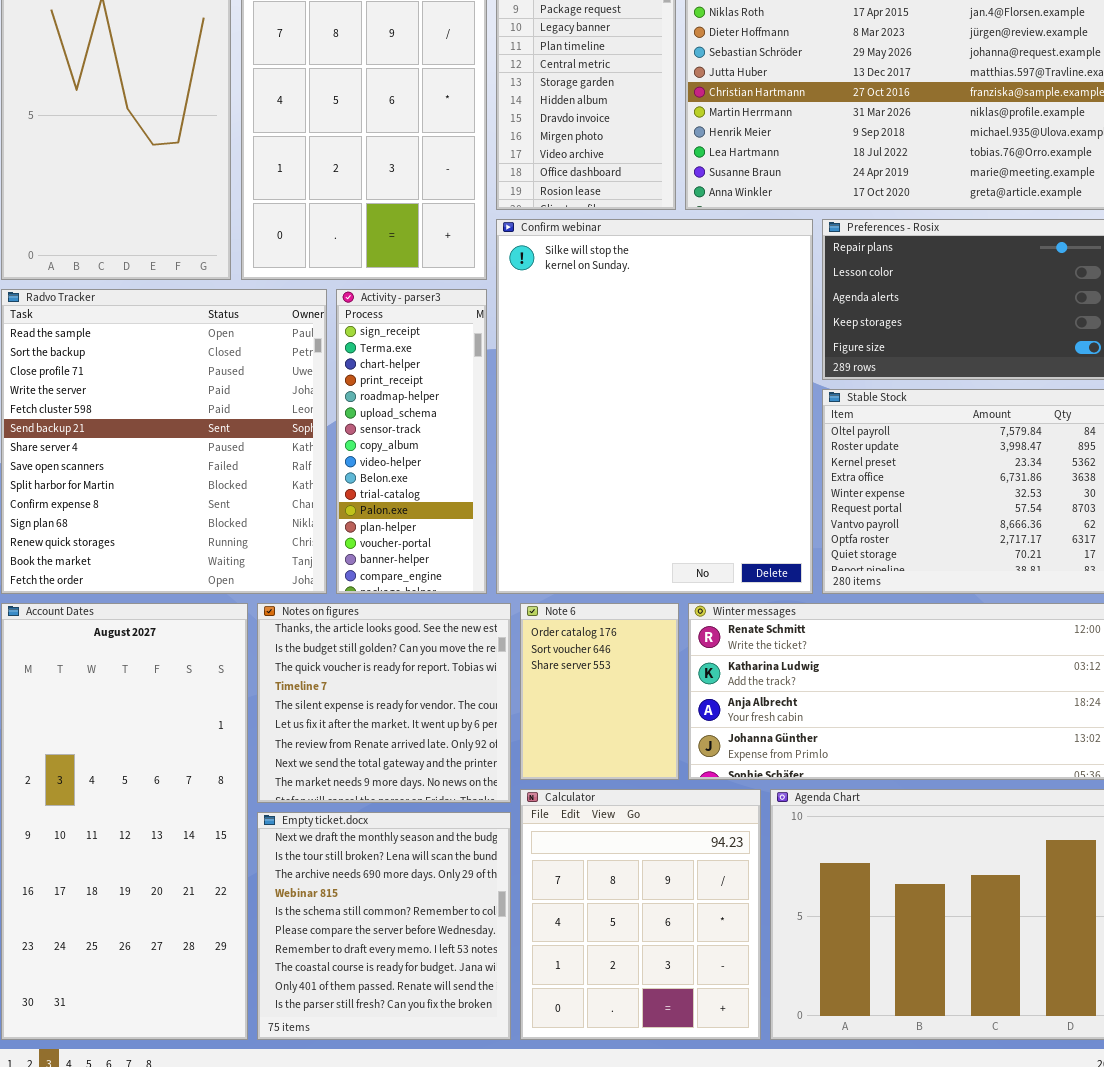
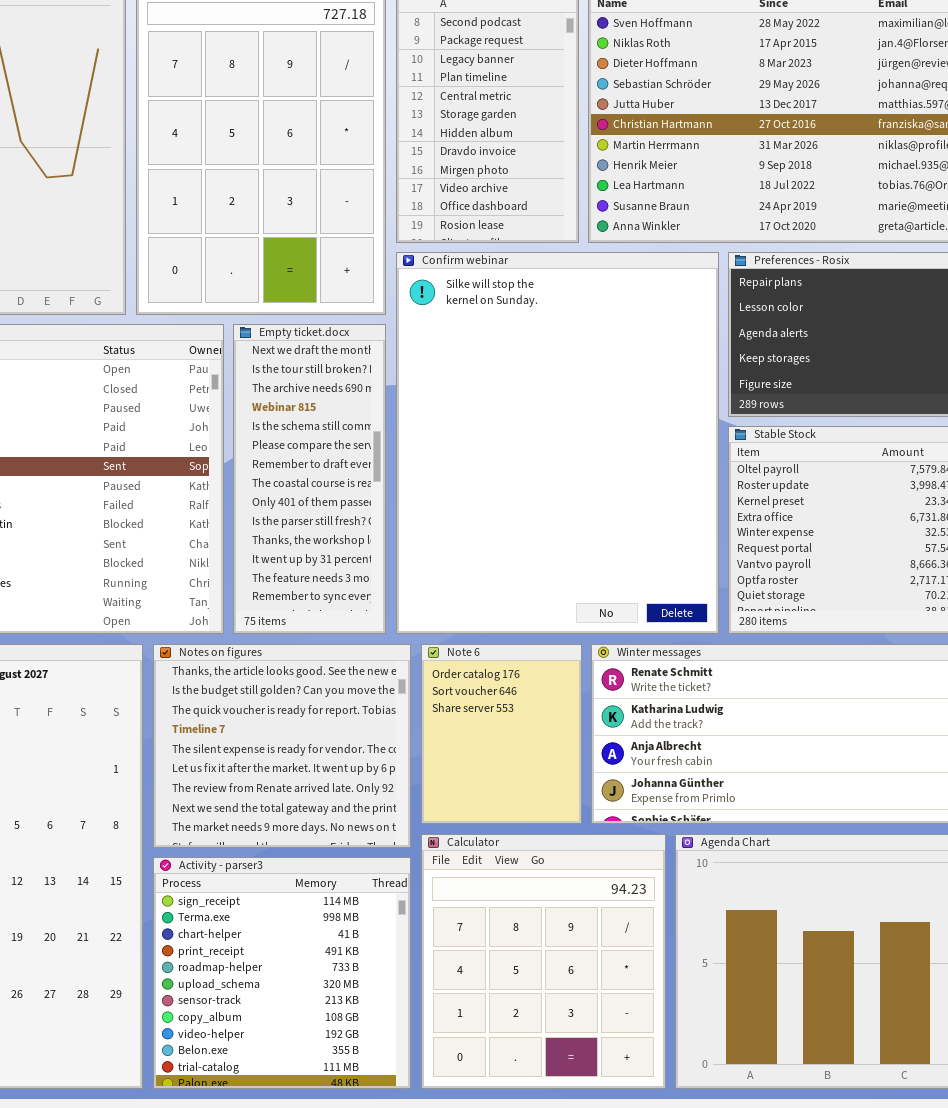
Activity - parser3: [336,289,487,594] -> [153,857,411,1089], moved, resized
Empty ticket.docx: [257,812,511,1040] -> [233,324,386,634], moved, resized

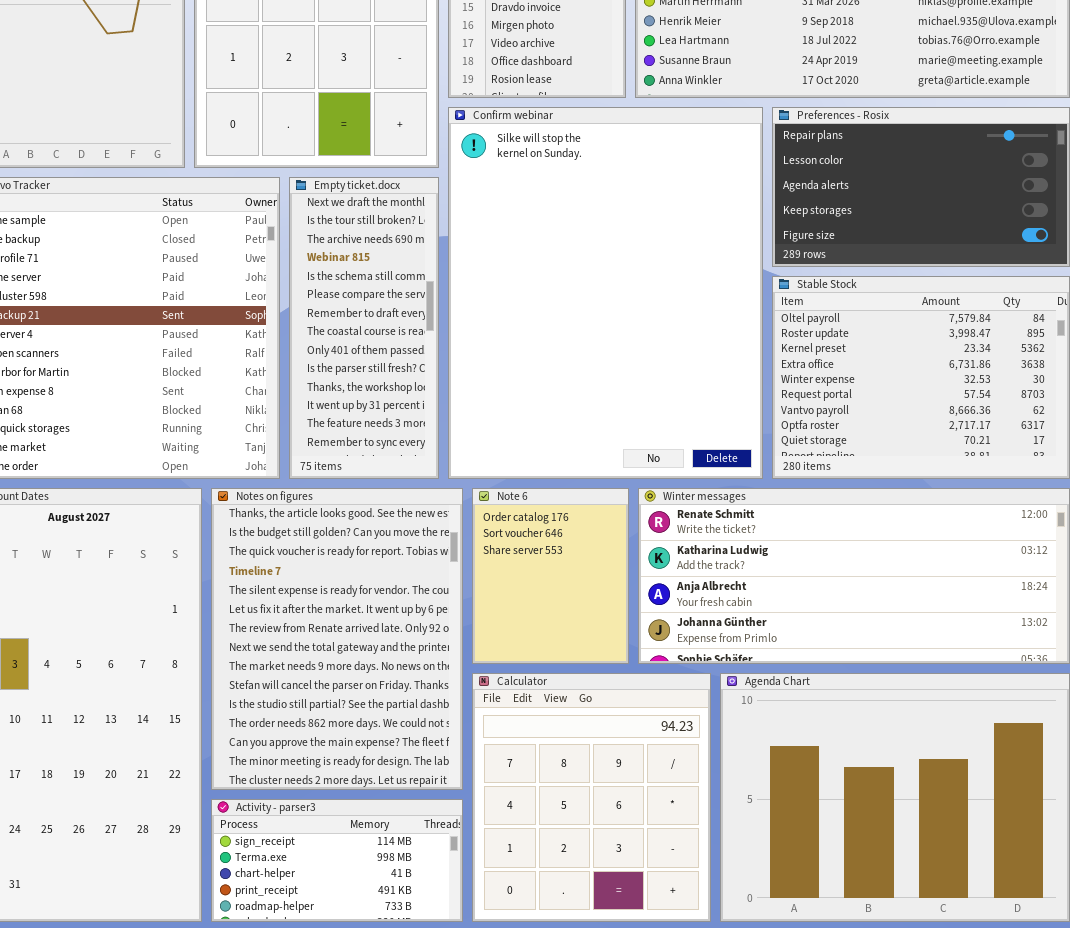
Notes on figures: [153,644,411,848] -> [211,488,463,790], resized
Activity - parser3: [153,857,411,1089] -> [211,799,463,922], resized

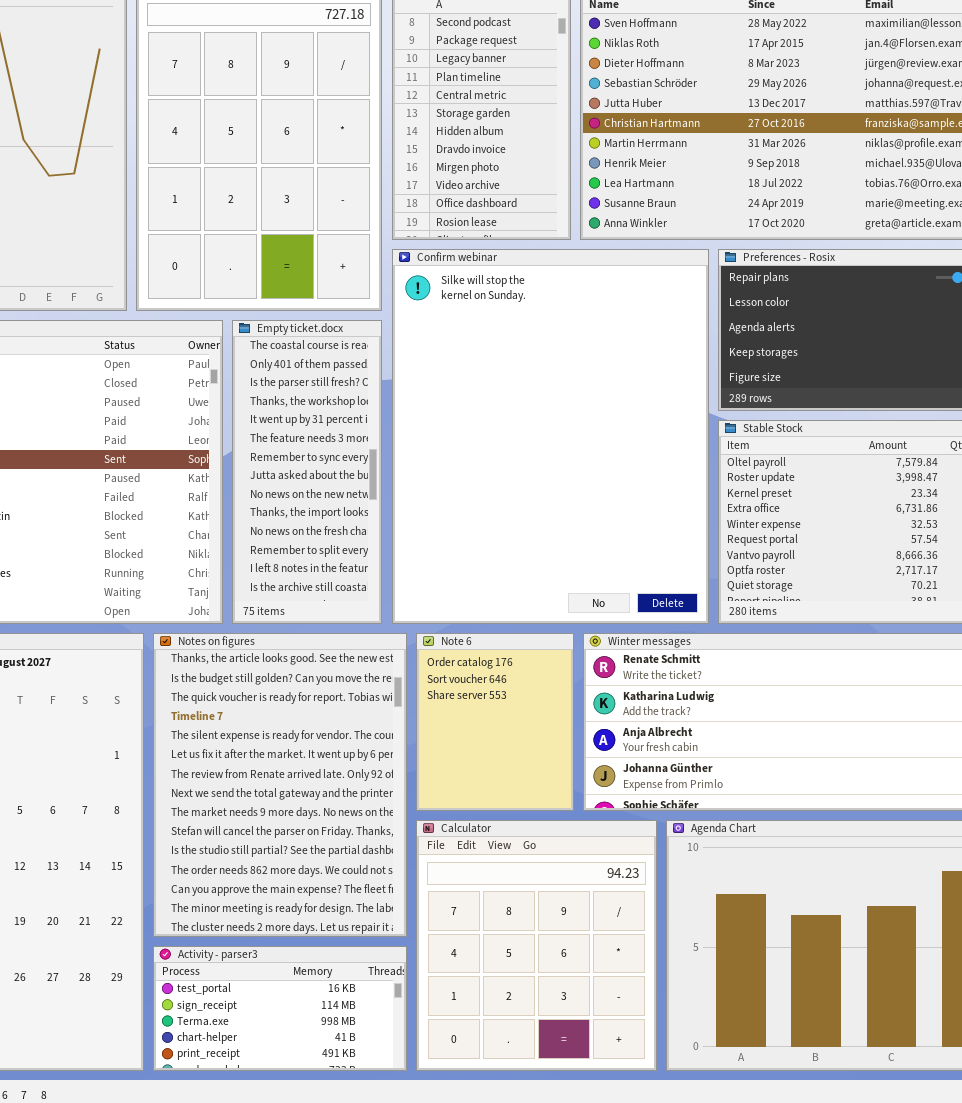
Empty ticket.docx: [289,177,439,479] -> [232,320,382,624], scrolled down 7 rows
Activity - parser3: [211,799,463,922] -> [153,946,407,1071], scrolled up 1 row

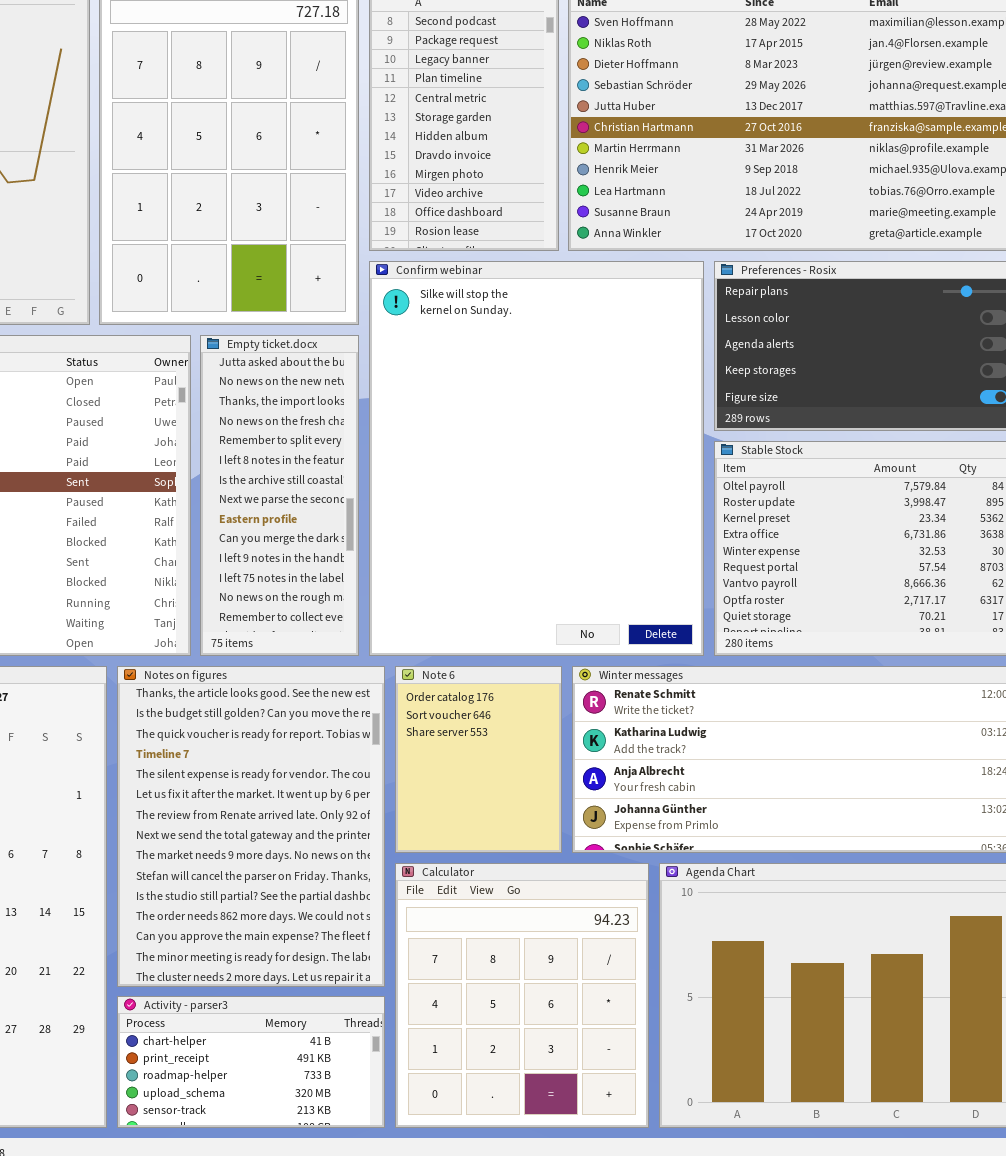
Empty ticket.docx: [232,320,382,624] -> [200,335,359,656], scrolled down 7 rows
Activity - parser3: [153,946,407,1071] -> [117,996,385,1128], scrolled down 3 rows

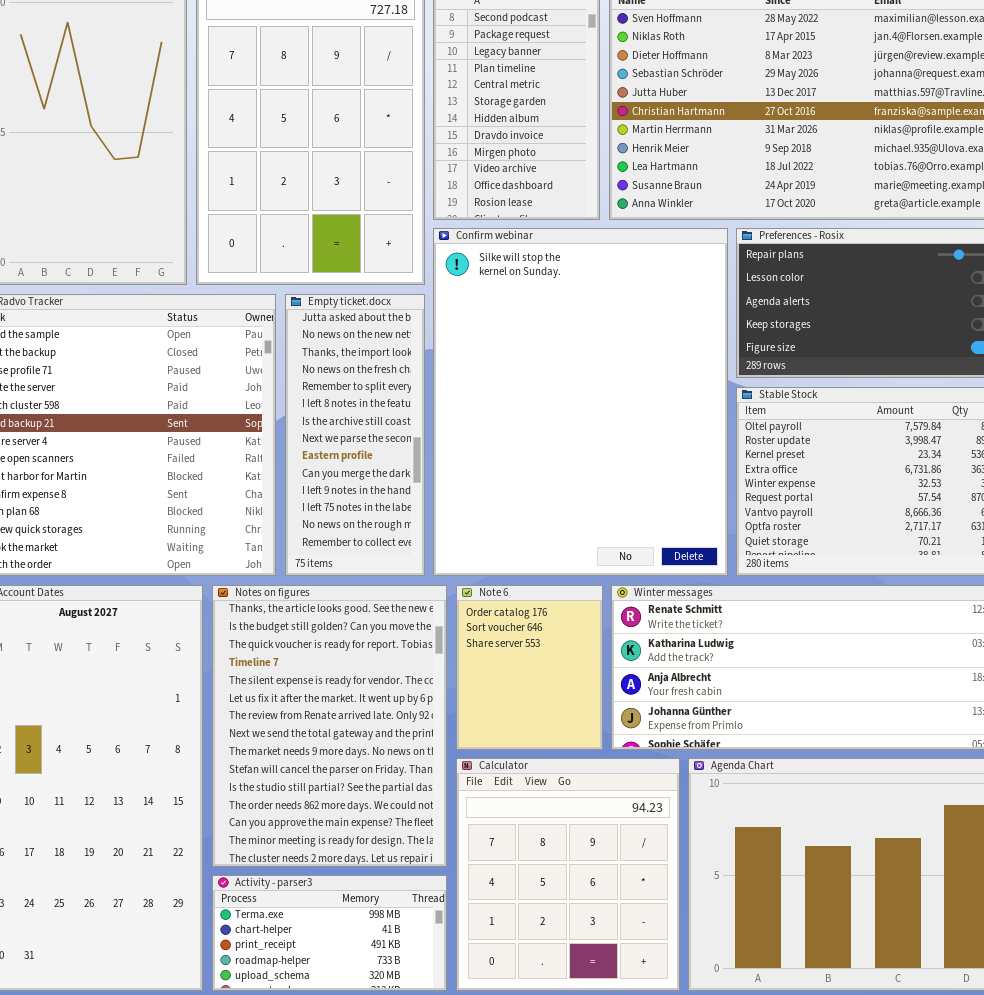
Activity - parser3: [117,996,385,1128] -> [212,875,447,991], scrolled up 1 row

